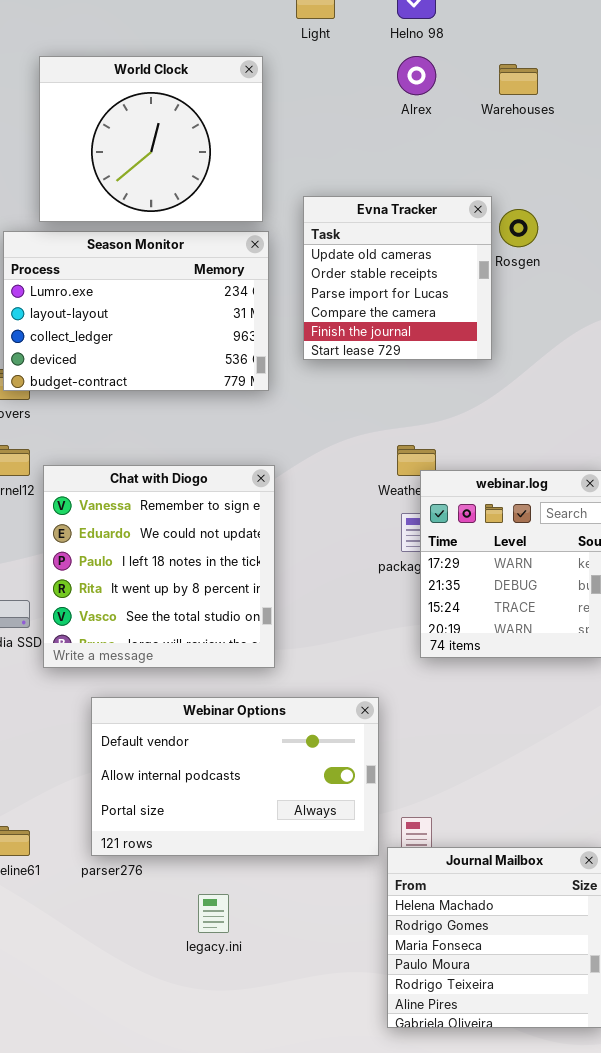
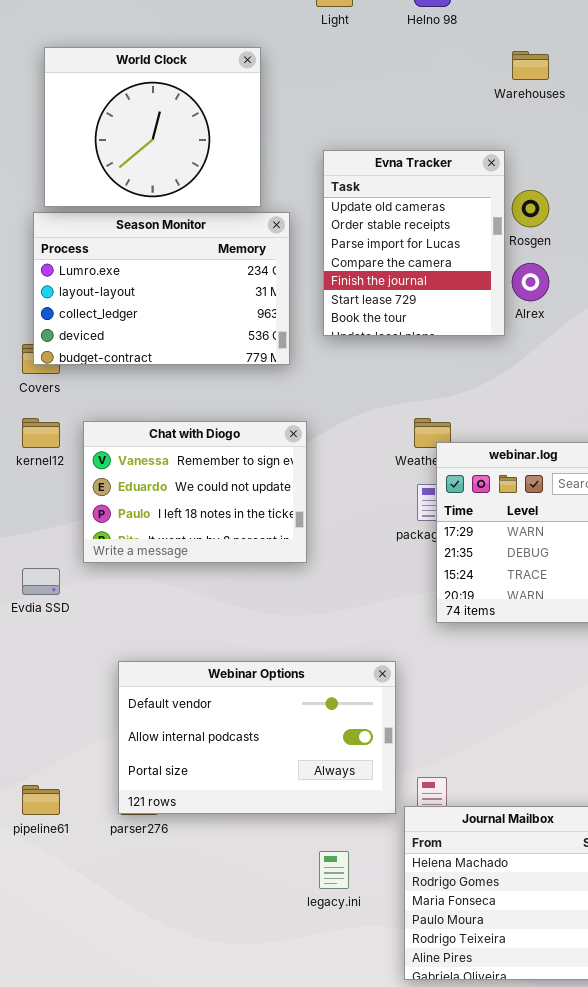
World Clock: [39,56,263,222] -> [44,47,261,207], moved
Alrex: [397,56,436,95] -> [512,263,549,301], moved
Evna Tracker: [303,196,492,360] -> [323,150,505,336], resized
Chat with Diogo: [43,465,275,668] -> [83,421,307,563], moved, resized
legacy.ini: [198,894,229,933] -> [319,851,349,889], moved

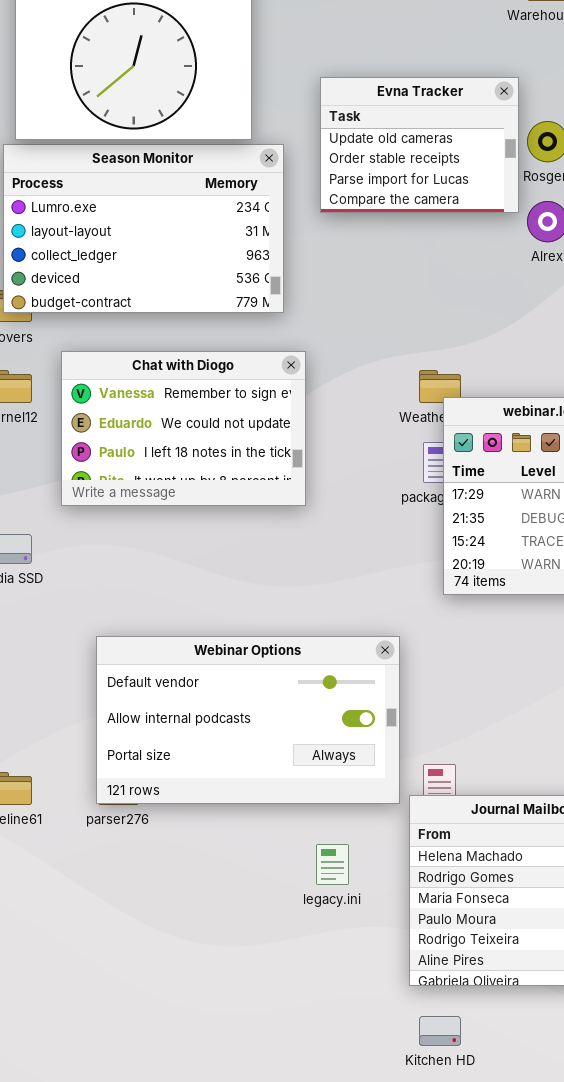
Evna Tracker: [323,150,505,336] -> [320,77,519,213], resized
Chat with Diogo: [83,421,307,563] -> [61,351,306,506], moved

